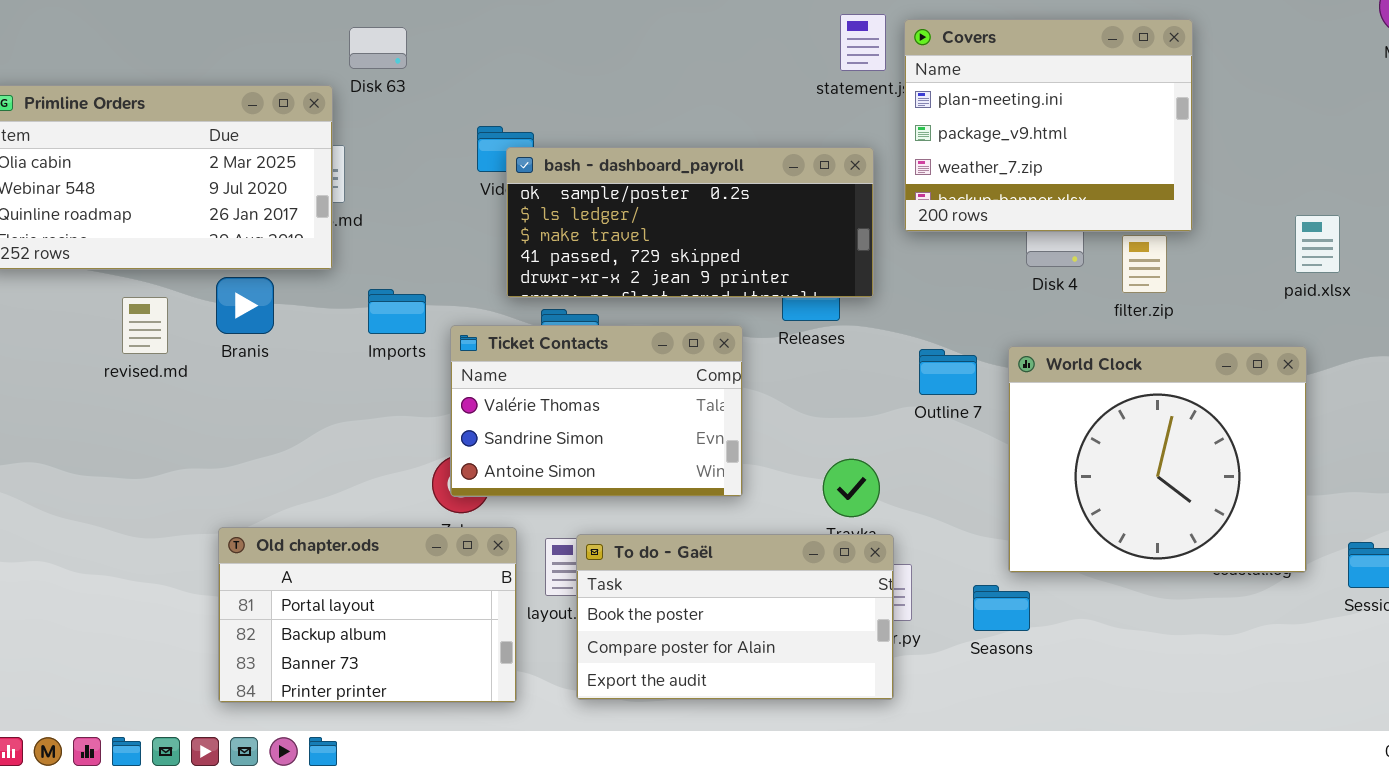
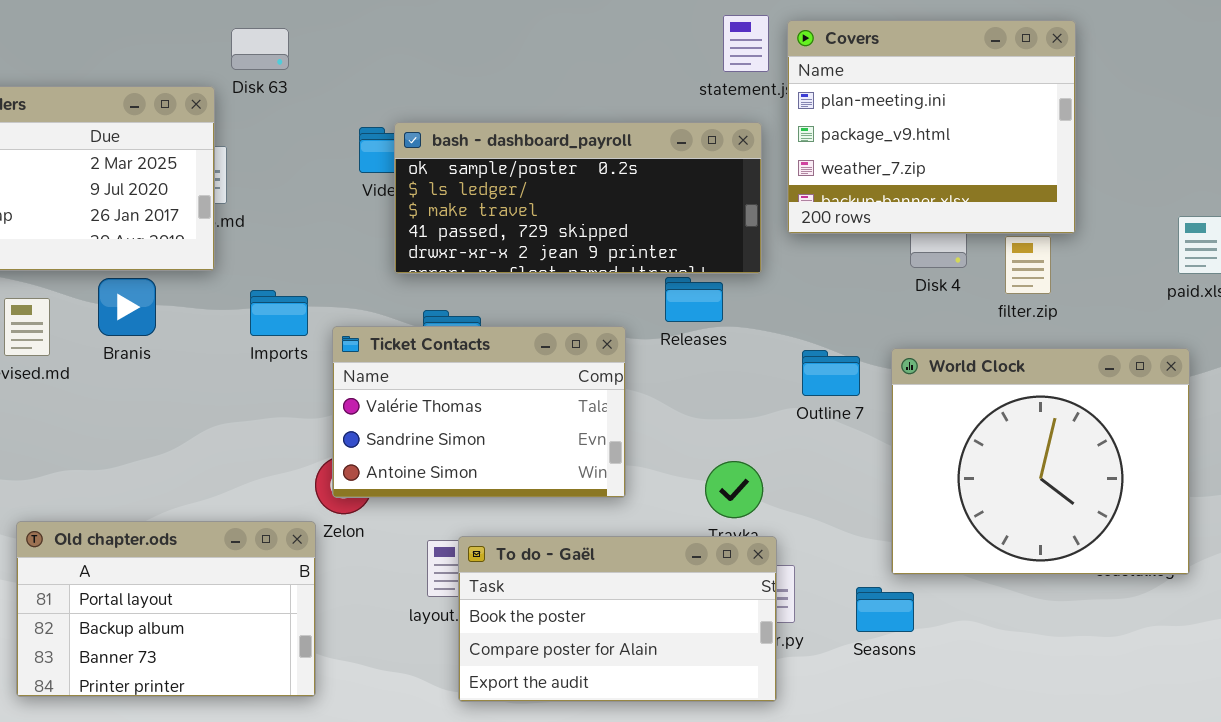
bash - dashboard_payroll: [506,147,874,298] -> [394,122,762,274], moved
Old chapter.ods: [218,527,517,703] -> [16,521,316,697], moved

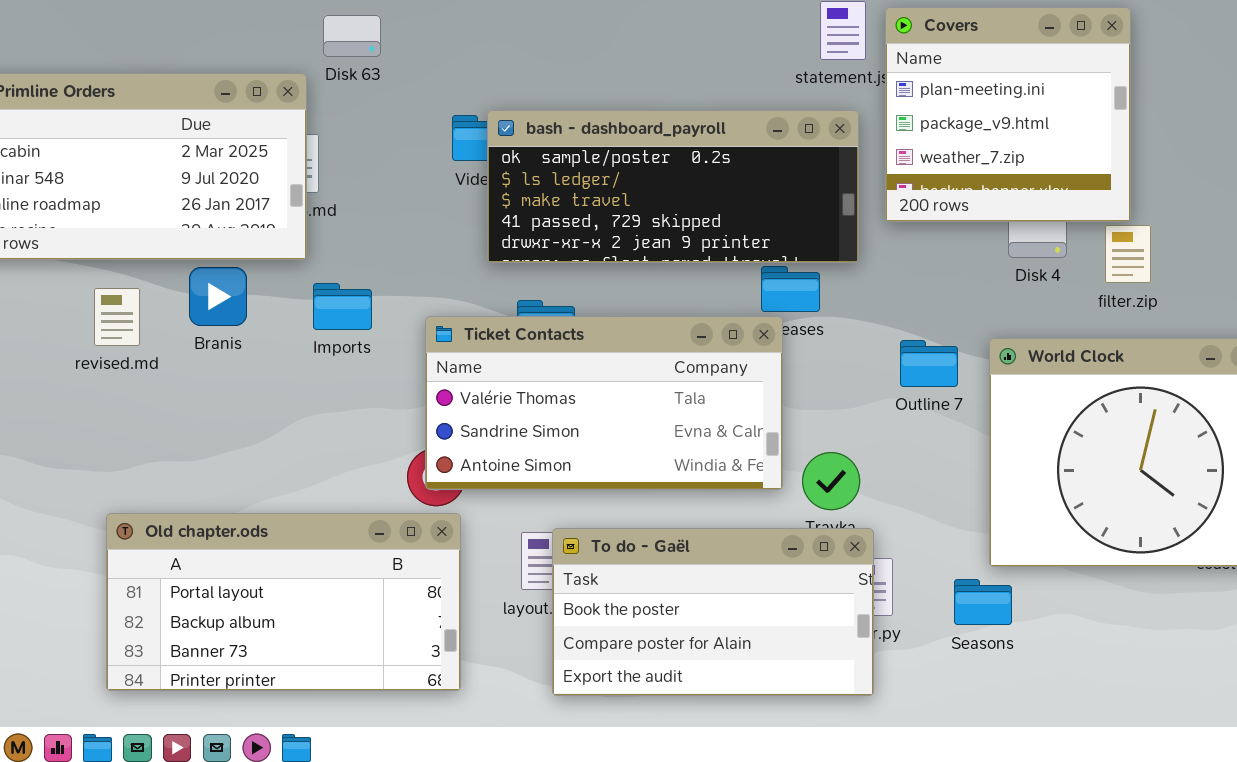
Covers: [787,20,1076,234] -> [885,7,1131,222], resized
Imports: [250,290,308,336] -> [313,283,372,330], moved
Ticket Contacts: [332,326,626,498] -> [425,316,783,490], resized
Old chapter.ods: [16,521,316,697] -> [106,513,461,691], resized

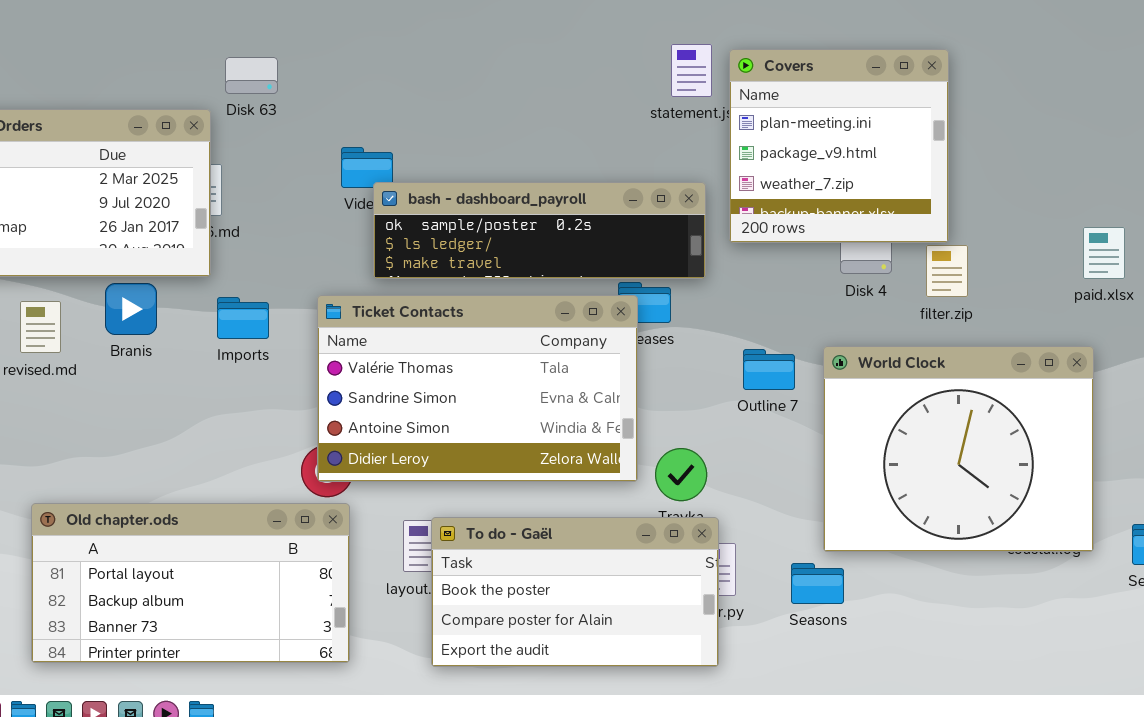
bash - dashboard_payroll: [487,110,859,263] -> [373,182,706,279], resized
Ticket Contacts: [425,316,783,490] -> [317,295,638,482], resized

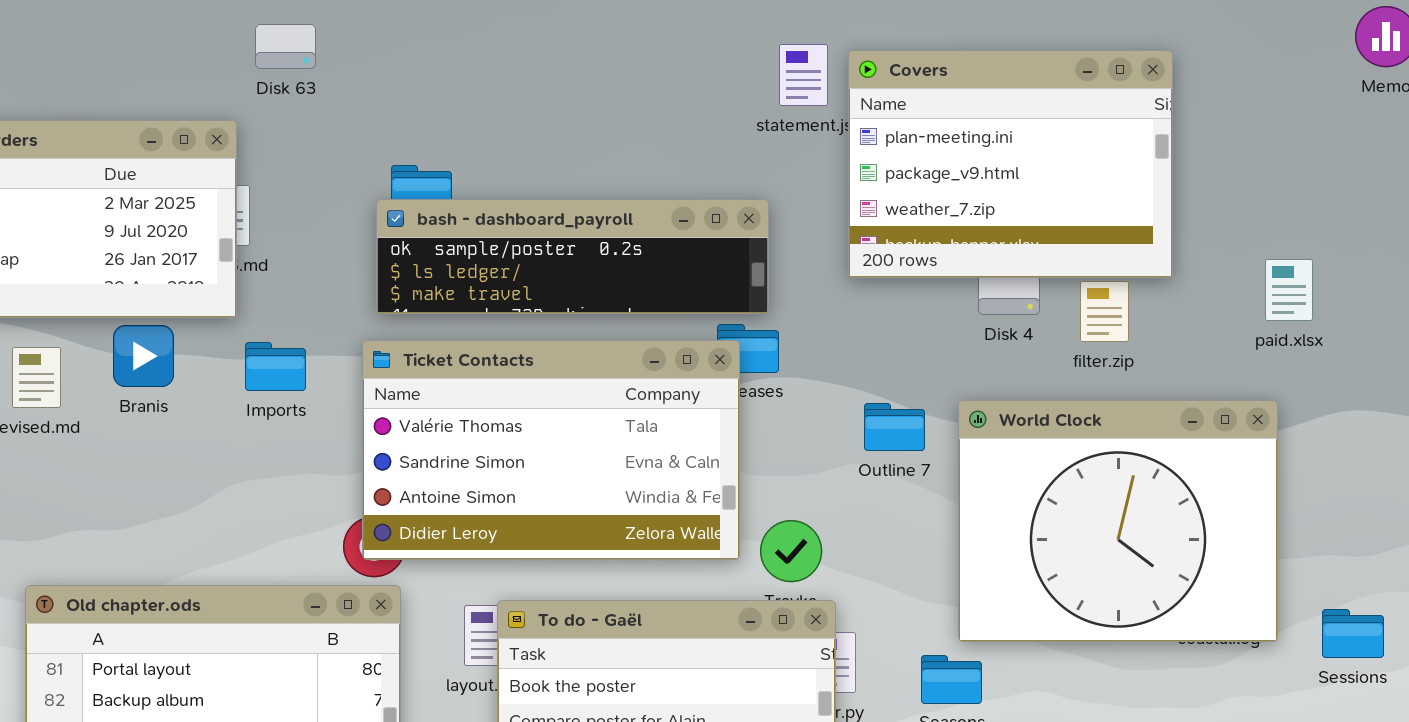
Covers: [729,49,949,243] -> [848,50,1173,278], resized
Disk 63: [225,57,278,94] -> [255,24,316,69], moved
bash - dashboard_payroll: [373,182,706,279] -> [376,199,769,314], moved

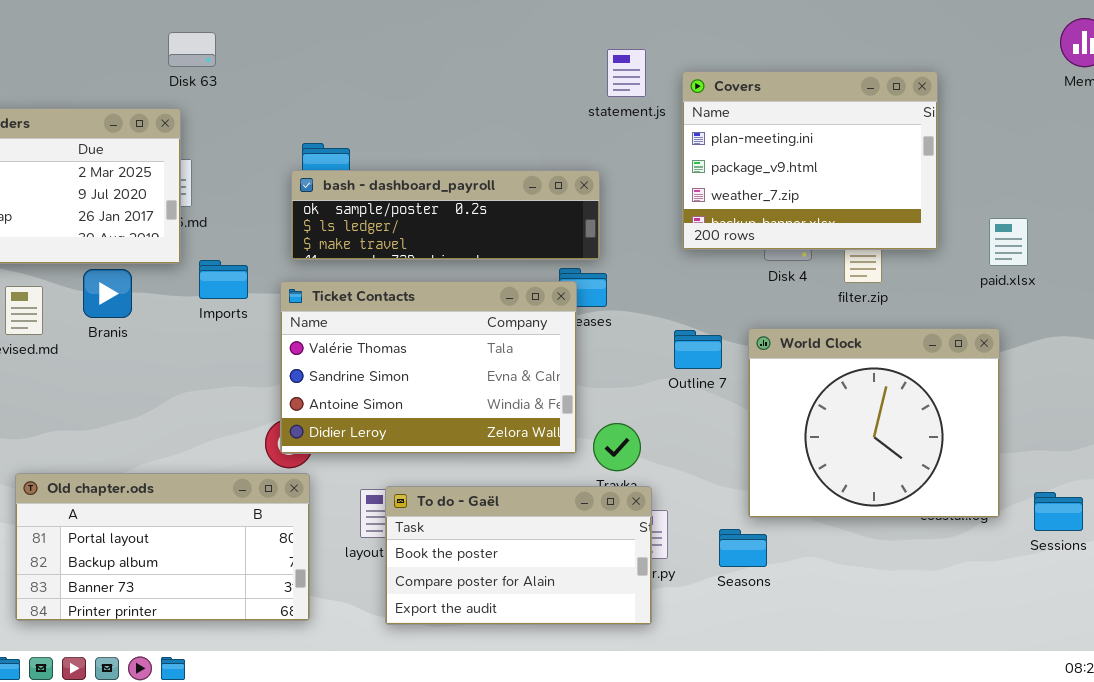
Disk 63: [255,24,316,69] -> [168,32,216,67], moved
Covers: [848,50,1173,278] -> [682,71,938,250], moved
Imports: [245,342,306,391] -> [199,260,248,299], moved

